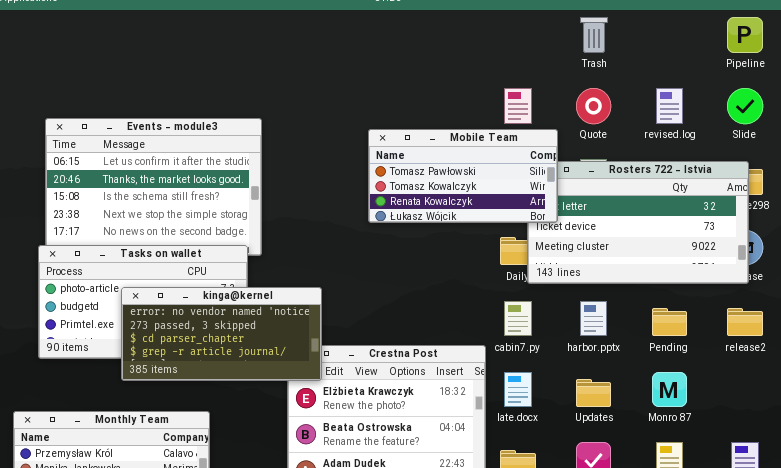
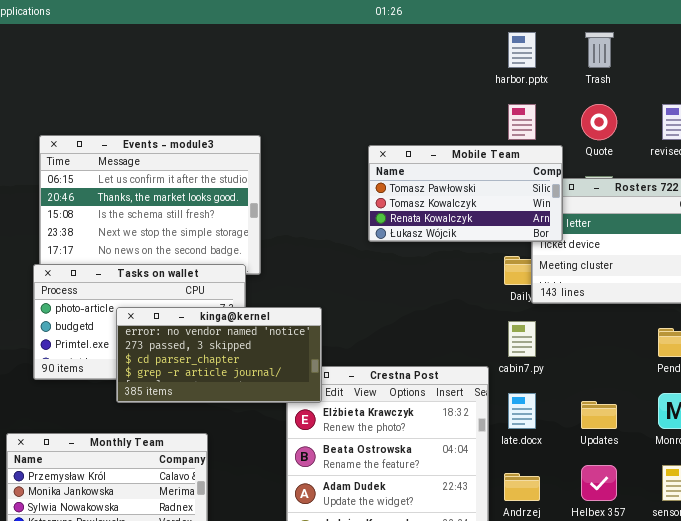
harbor.pptx: [580,301,607,336] -> [508,32,536,68], moved

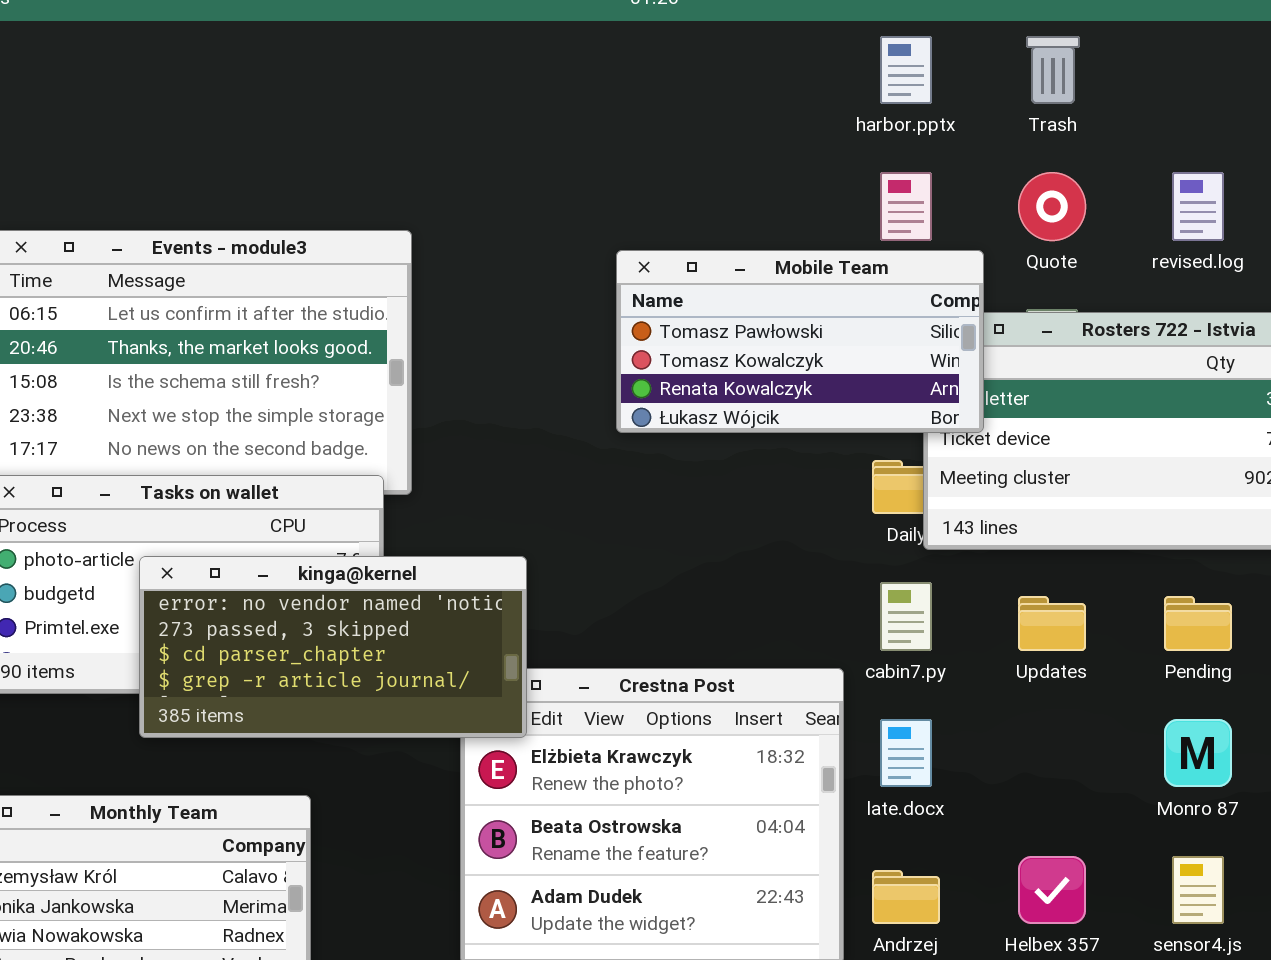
Updates: [581,401,617,429] -> [1018,596,1086,651], moved

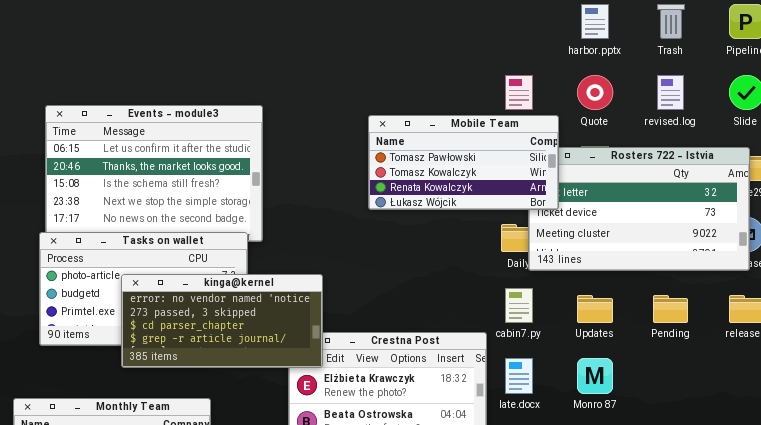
harbor.pptx: [880,36,932,104] -> [581,4,609,39], moved
Trash: [1026,36,1080,104] -> [657,4,685,39], moved
Monro 87: [1164,719,1232,787] -> [577,358,613,394], moved

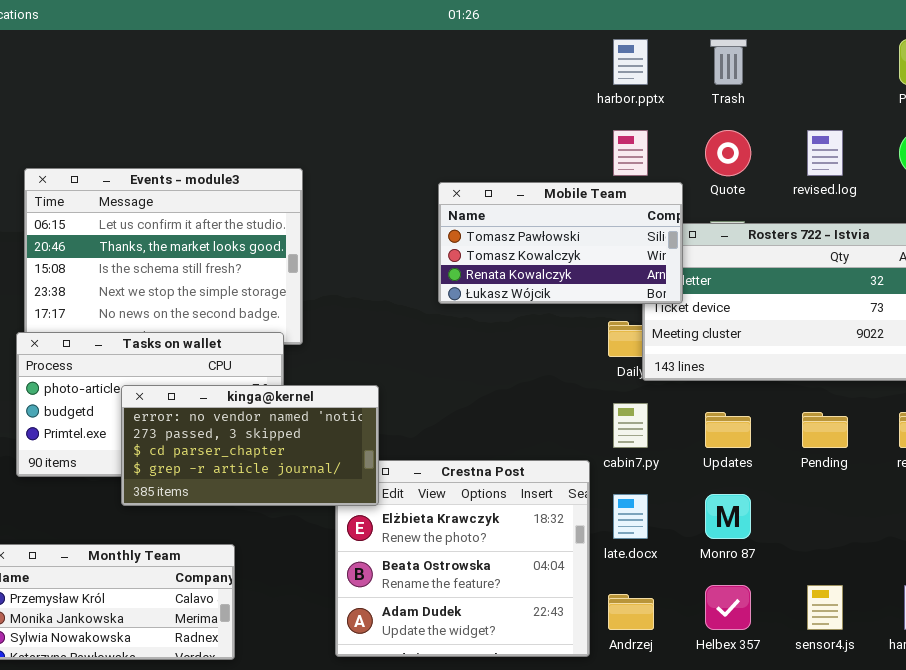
harbor.pptx: [581,4,609,39] -> [613,39,648,85], moved
Trash: [657,4,685,39] -> [710,39,747,85], moved

